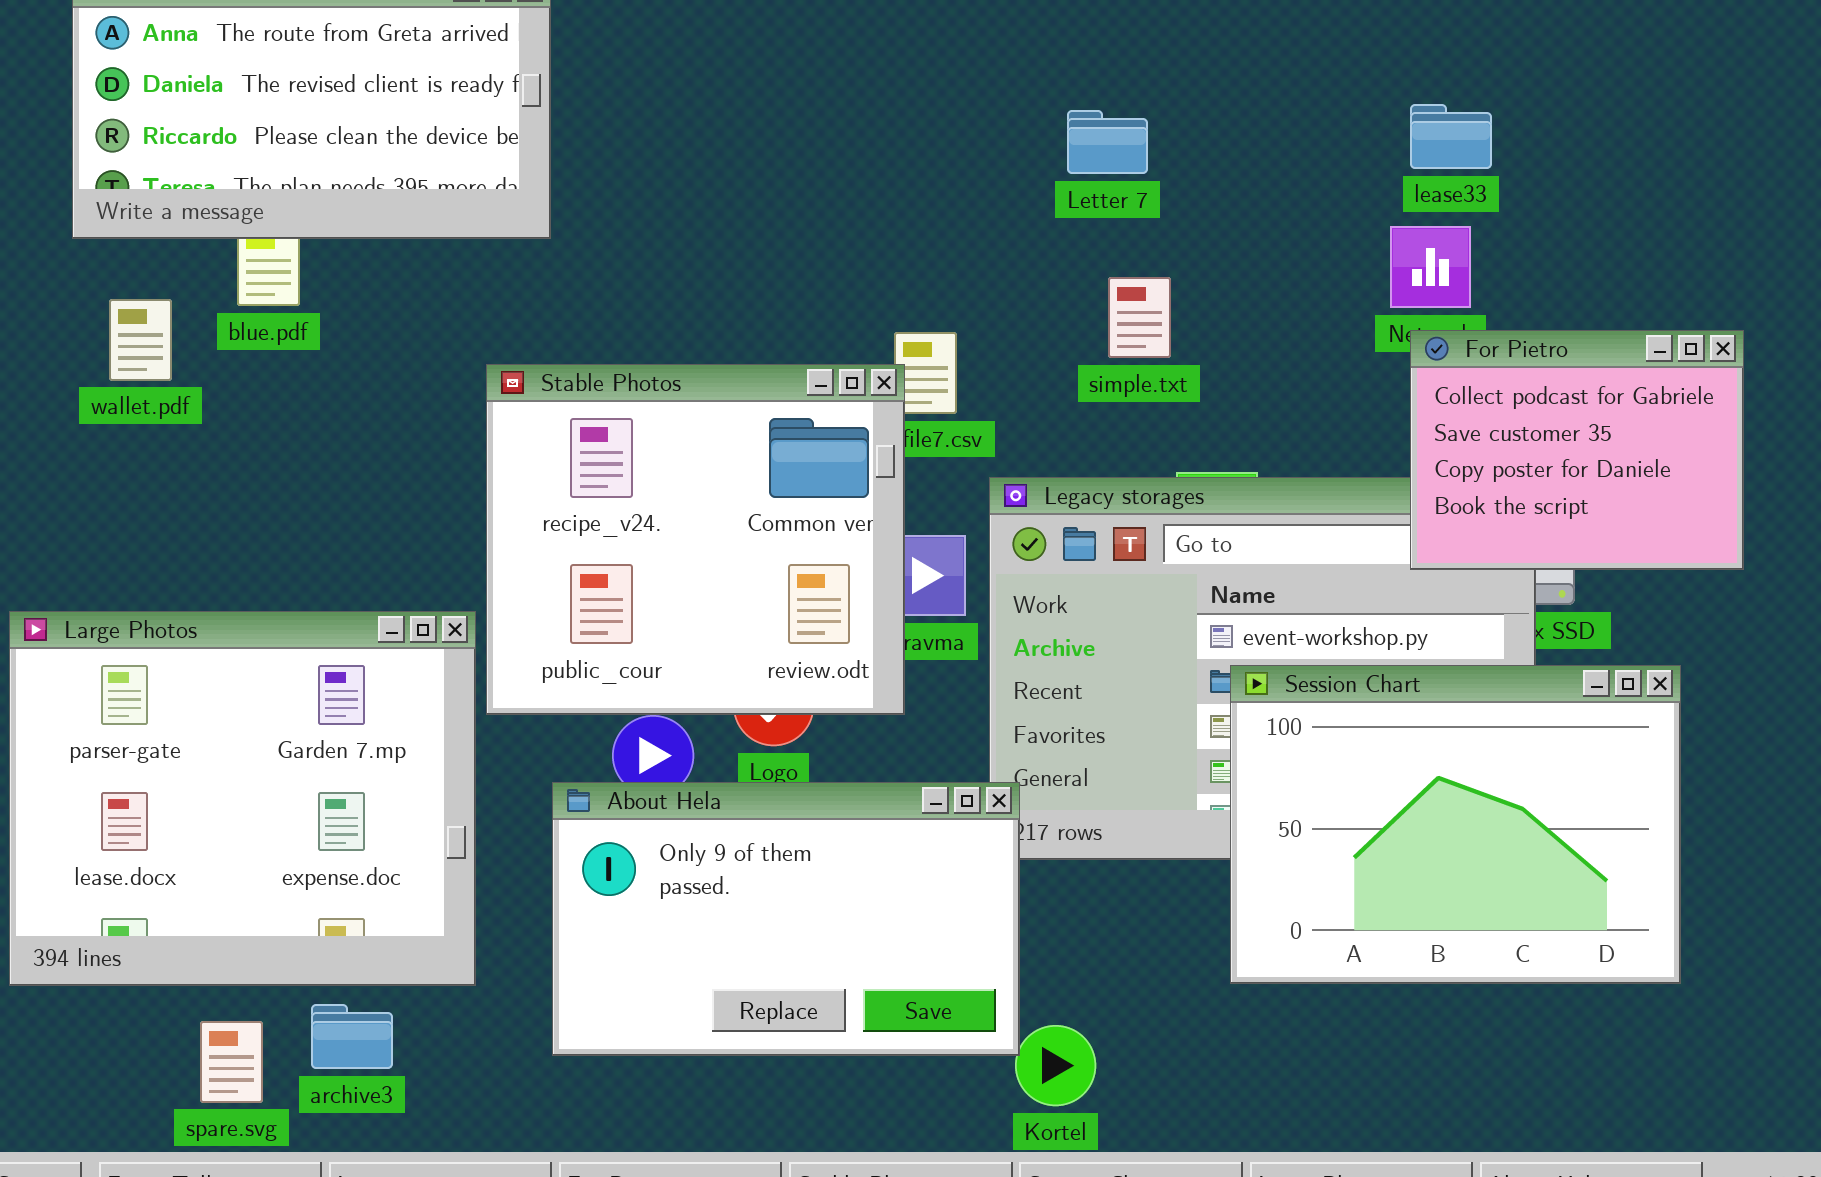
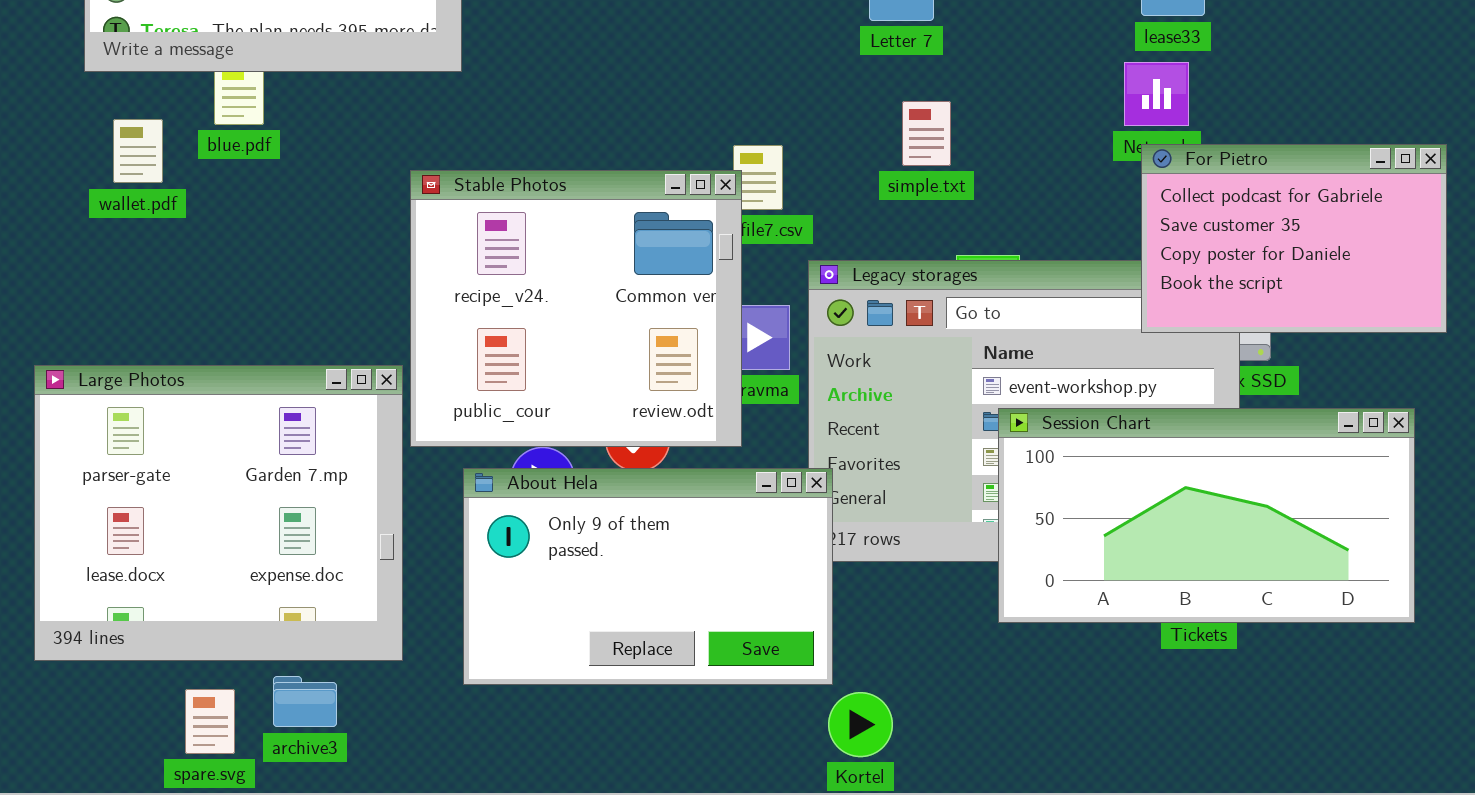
For Pietro: [1410,330,1744,570] -> [1141,144,1447,333], resized
Session Chart: [1230,665,1681,984] -> [998,408,1415,623], resized
About Hela: [552,782,1020,1056] -> [463,468,833,685], moved

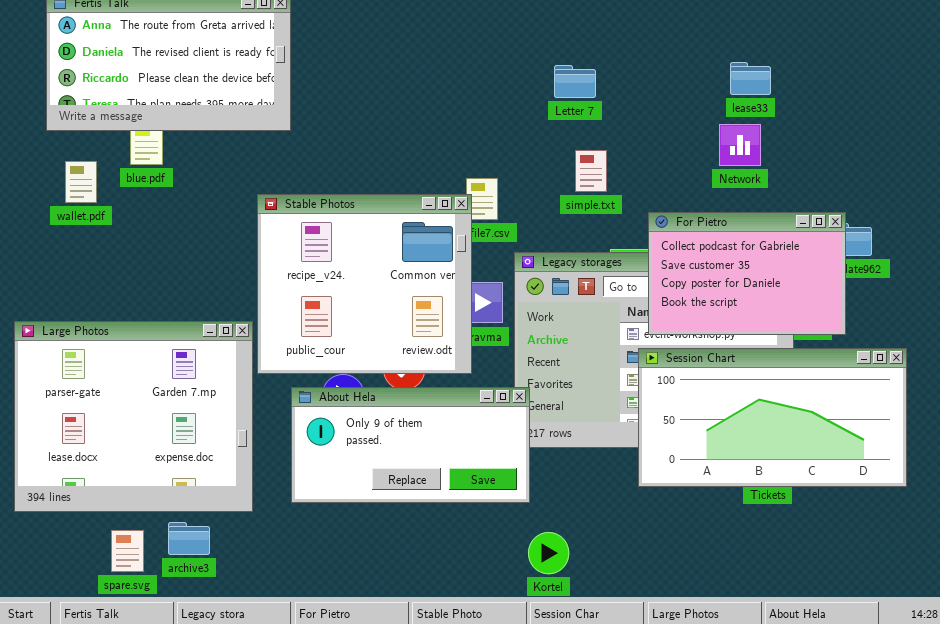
For Pietro: [1141,144,1447,333] -> [648,212,846,335], moved
About Hela: [463,468,833,685] -> [291,387,530,503], resized

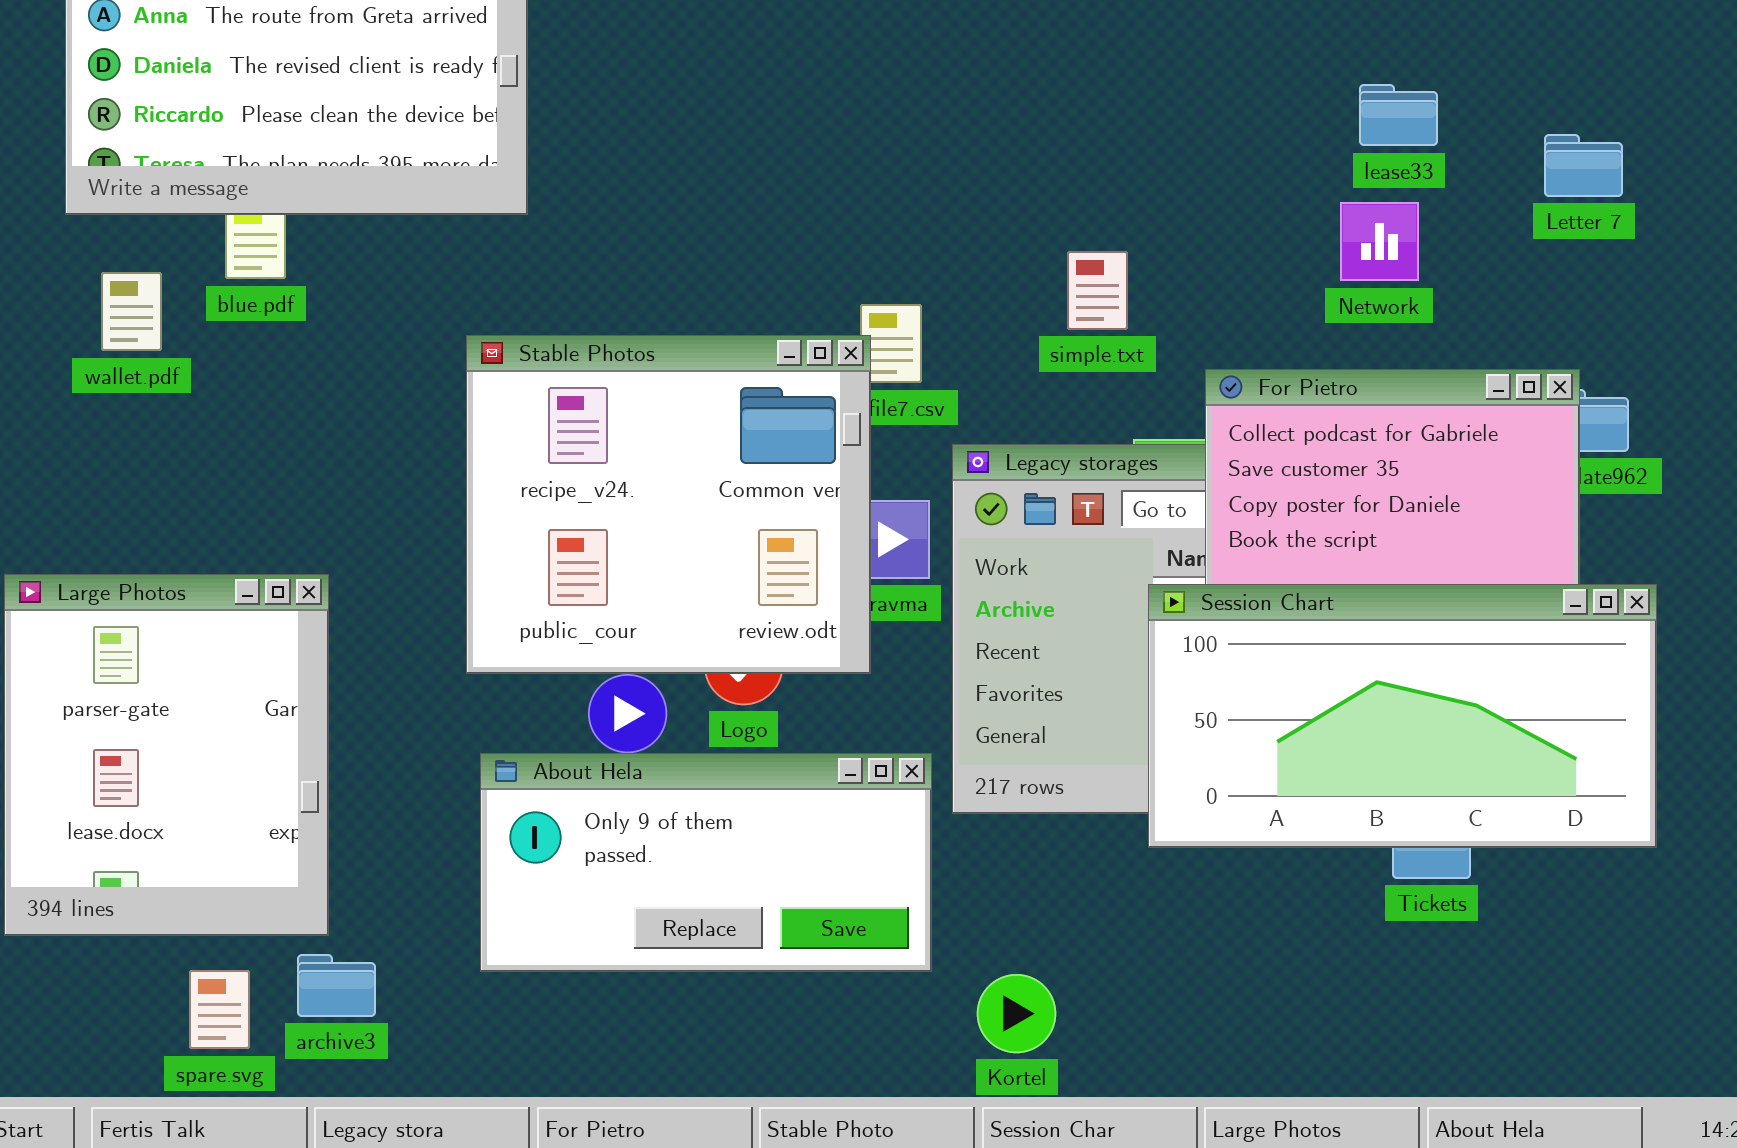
Letter 7: [554,65,596,98] -> [1544,134,1623,197], moved
Large Photos: [14,321,253,512] -> [4,574,329,936], resized
Session Chart: [638,348,907,487] -> [1148,584,1657,848], moved
About Hela: [291,387,530,503] -> [480,753,932,972], moved

